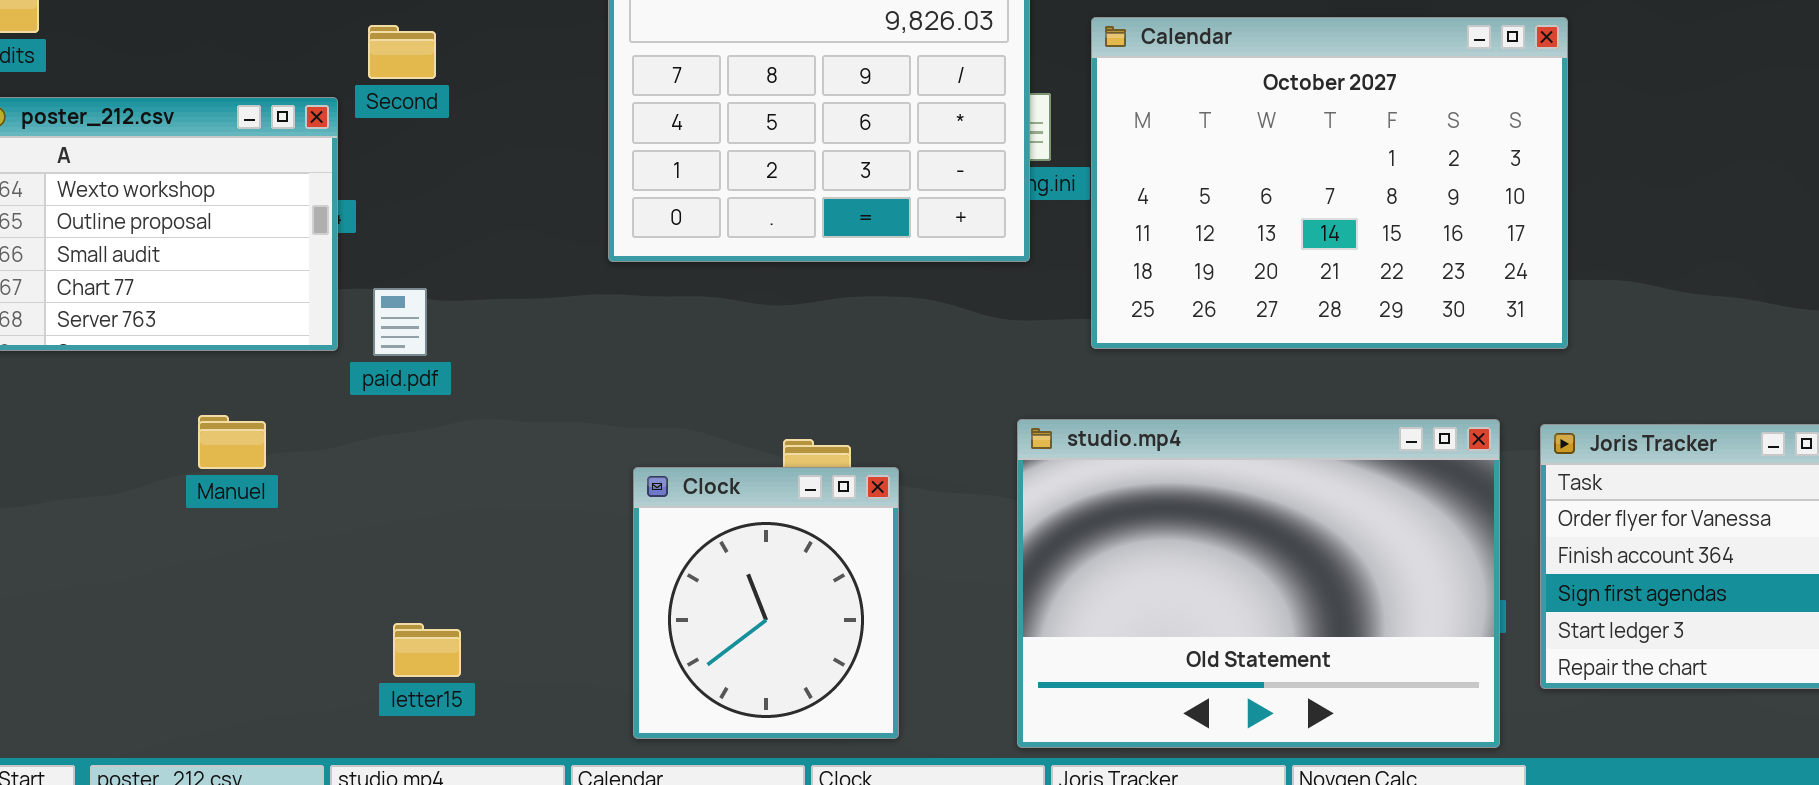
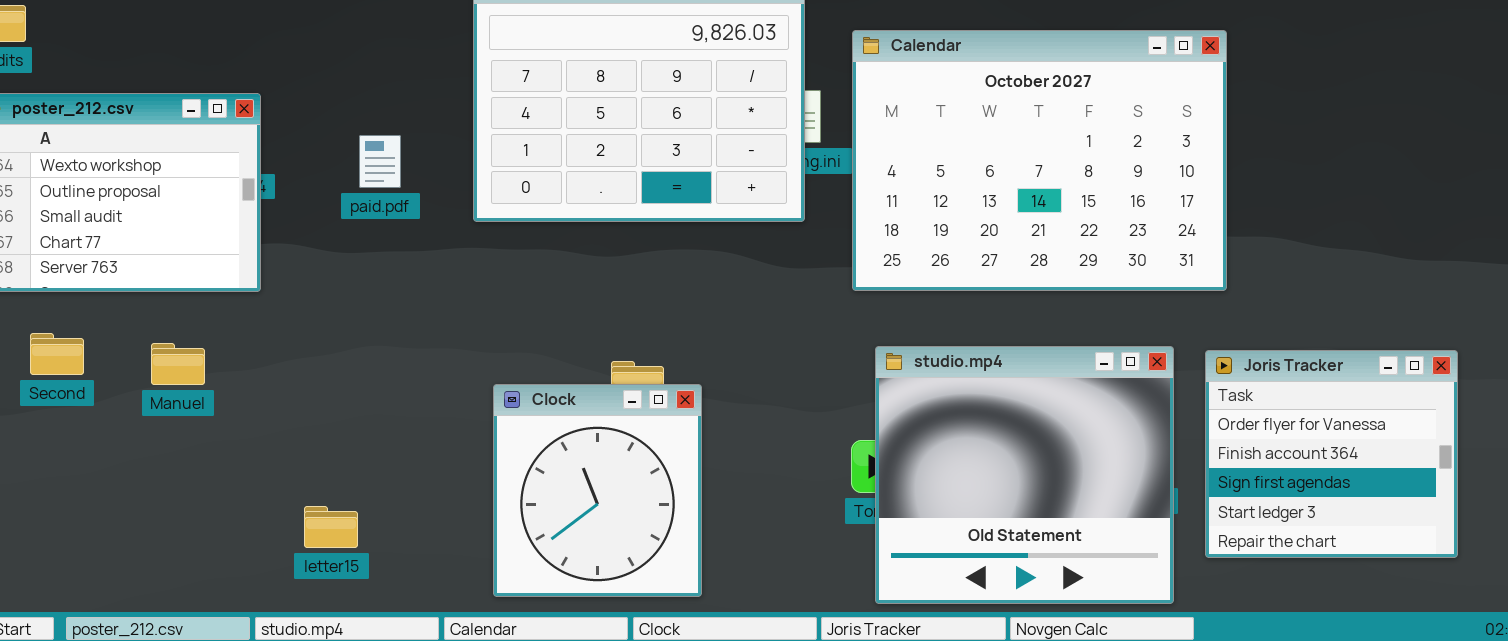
Second: [368,25,436,79] -> [30,333,84,375], moved
paid.pdf: [373,288,427,356] -> [359,135,401,188], moved
studio.mp4: [1017,419,1500,748] -> [875,346,1174,604], resized

